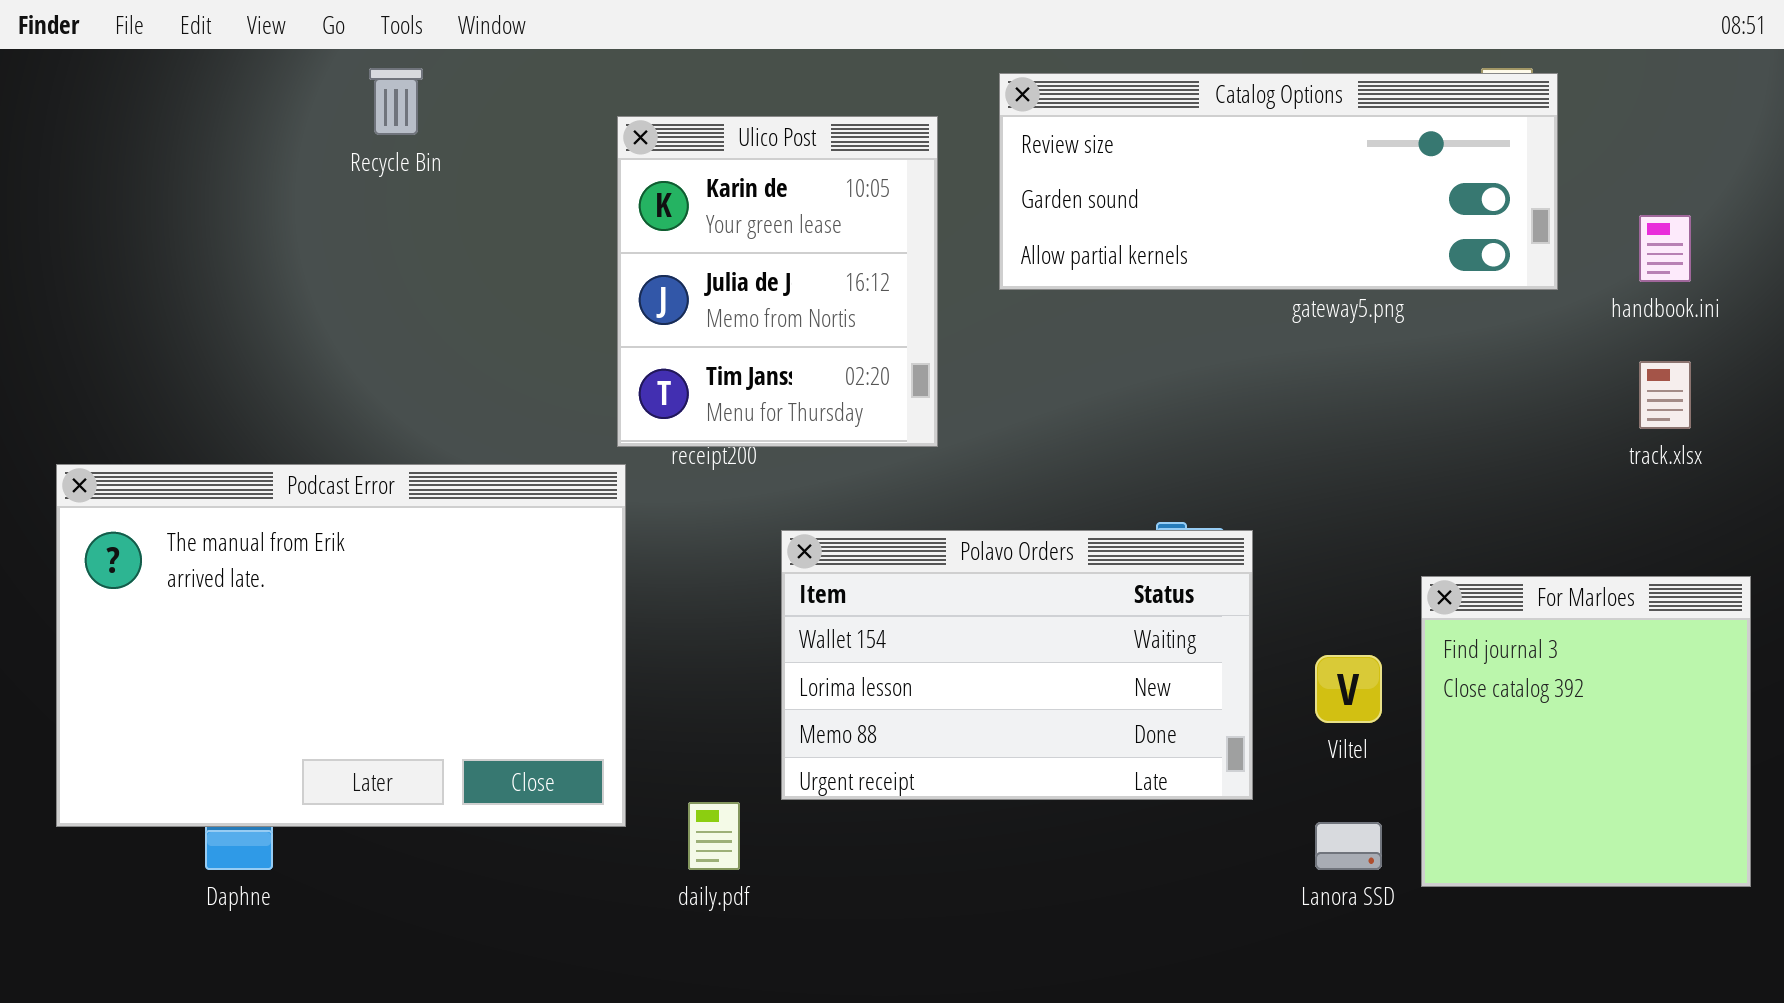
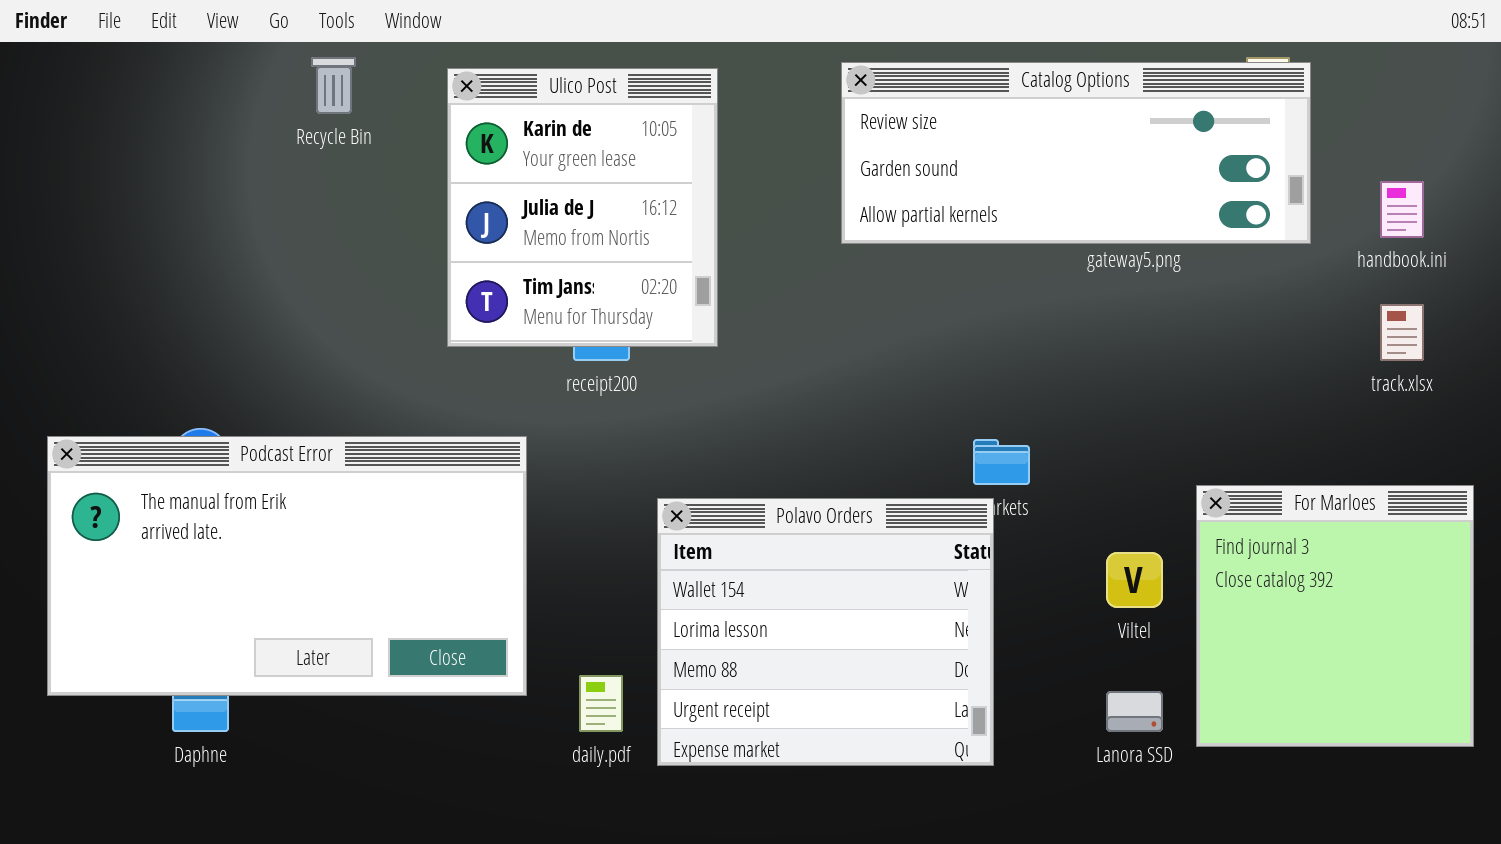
Ulico Post: [617,116,938,447] -> [447,68,718,347], moved
Podcast Error: [56,464,626,827] -> [47,436,527,696], resized
Polavo Orders: [781,530,1253,800] -> [657,498,994,766], moved, resized

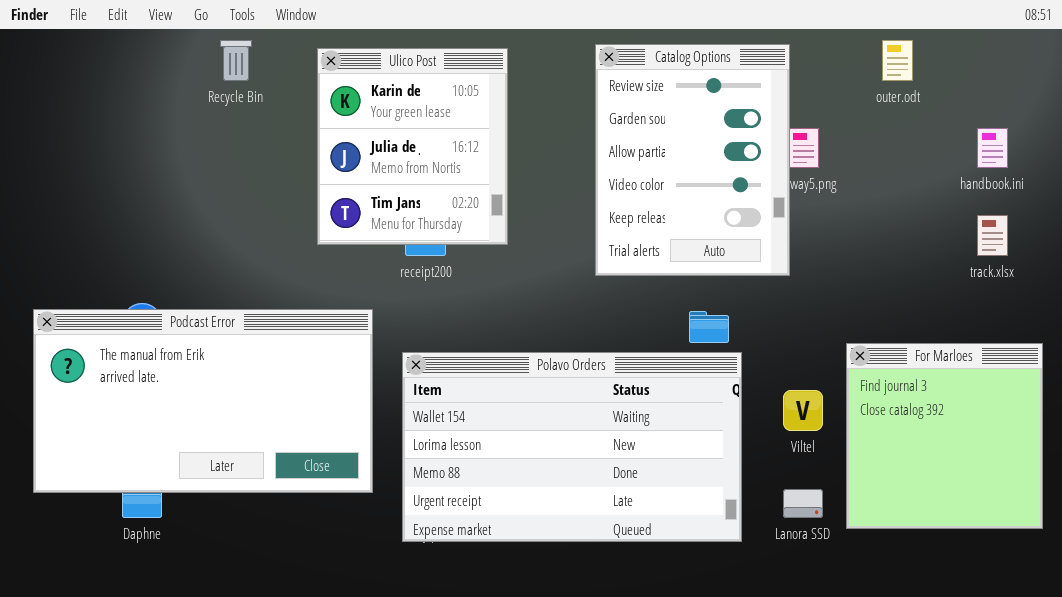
Catalog Options: [841,62,1311,244] -> [595,44,790,276], resized
Polavo Orders: [657,498,994,766] -> [402,352,742,542], moved, resized

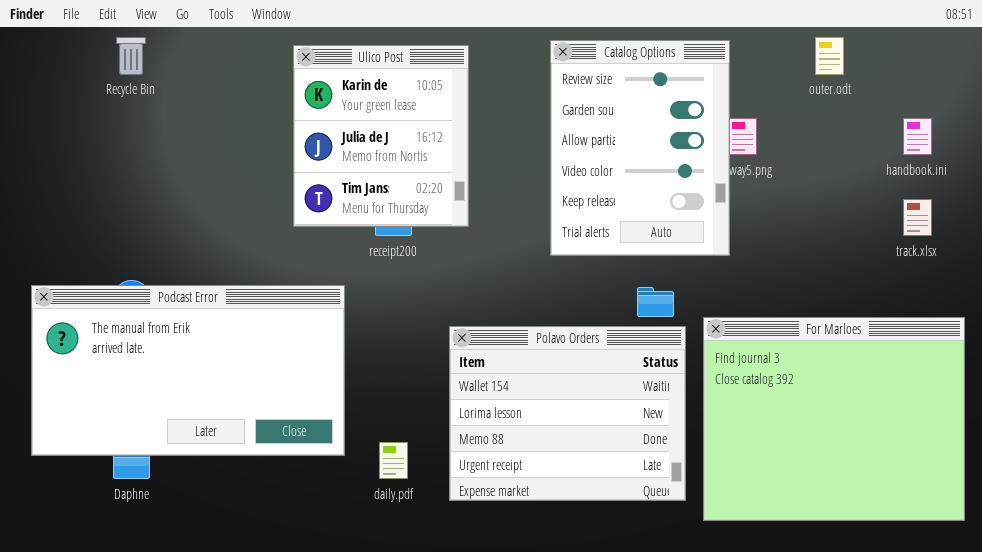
Recycle Bin: [220,40,252,81] -> [116,37,146,75], moved
For Marloes: [846,343,1043,529] -> [703,317,965,521], resized
Polavo Orders: [402,352,742,542] -> [449,326,686,501], resized

